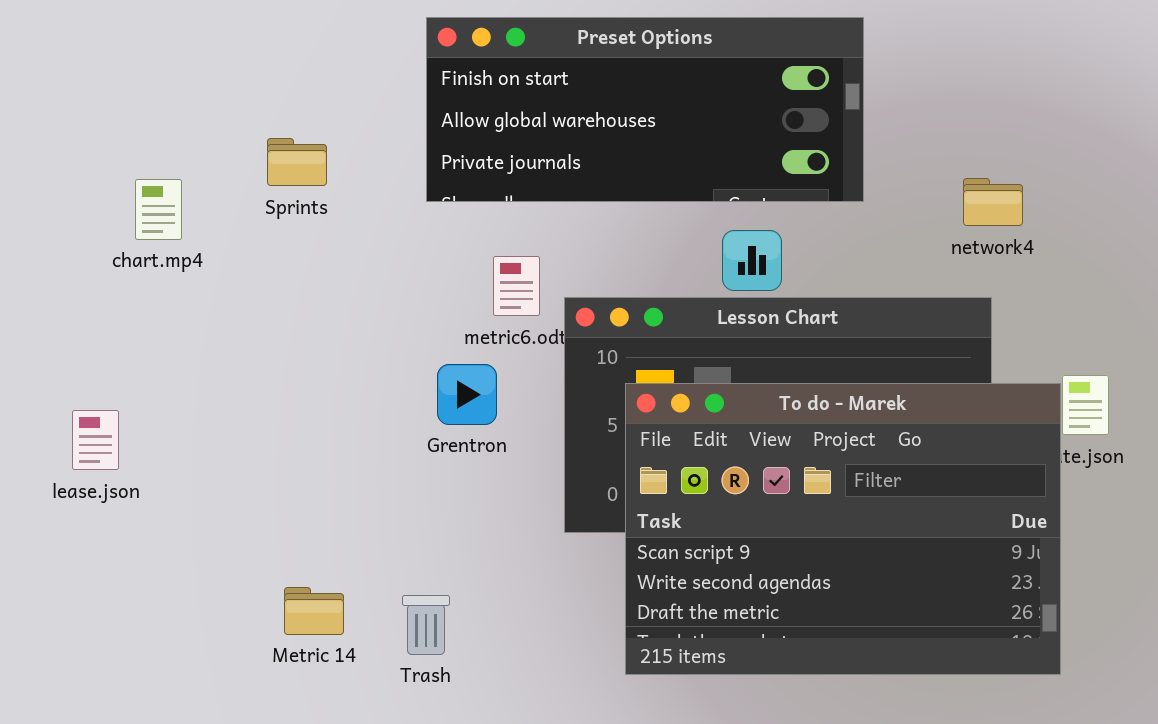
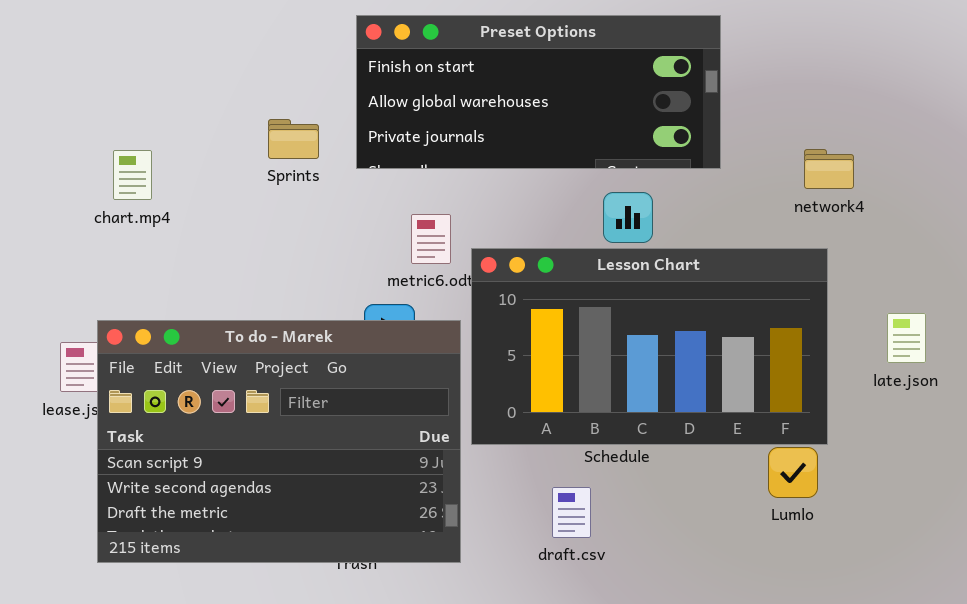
Sprints: [267,138,327,186] -> [268,119,319,159], moved
To do - Marek: [625,383,1061,675] -> [97,320,461,563], moved

